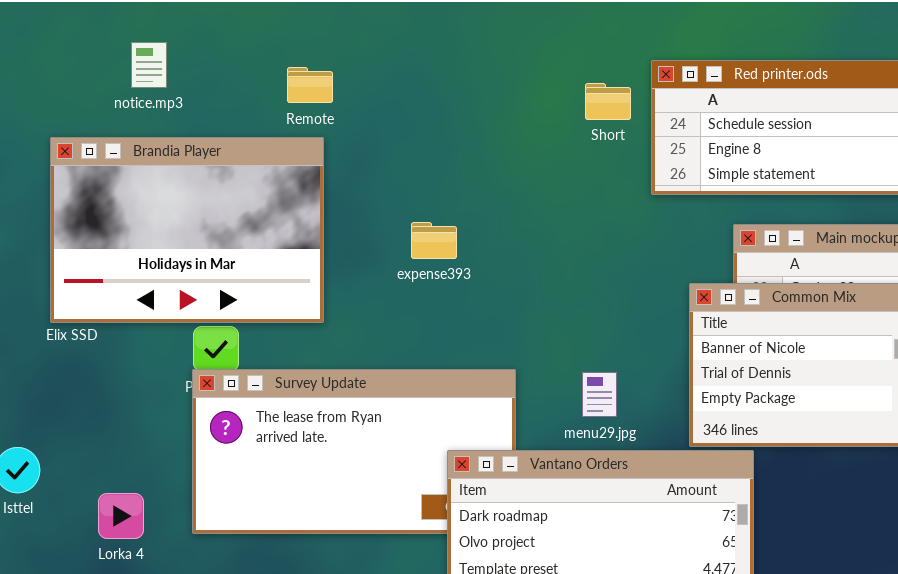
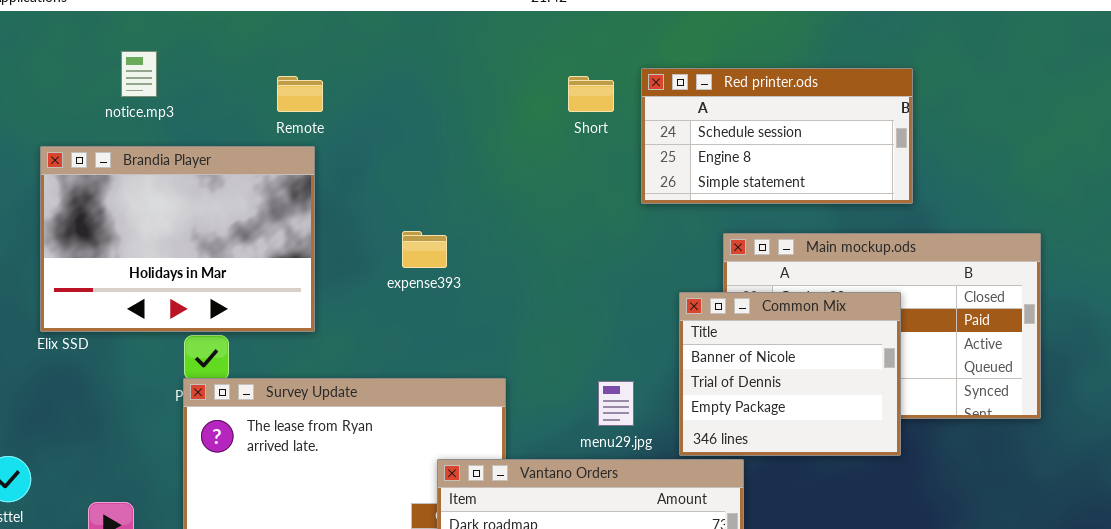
Short: [585,83,631,120] -> [568,76,614,112], moved
menu29.jpg: [582,372,617,417] -> [598,381,634,426], moved

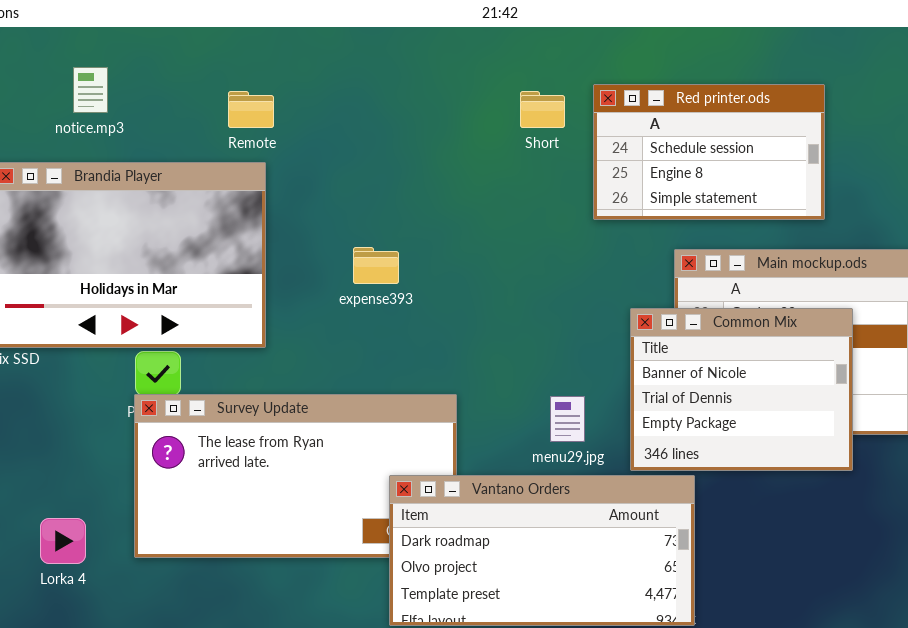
Red printer.ods: [641,68,913,204] -> [593,84,825,220], resized

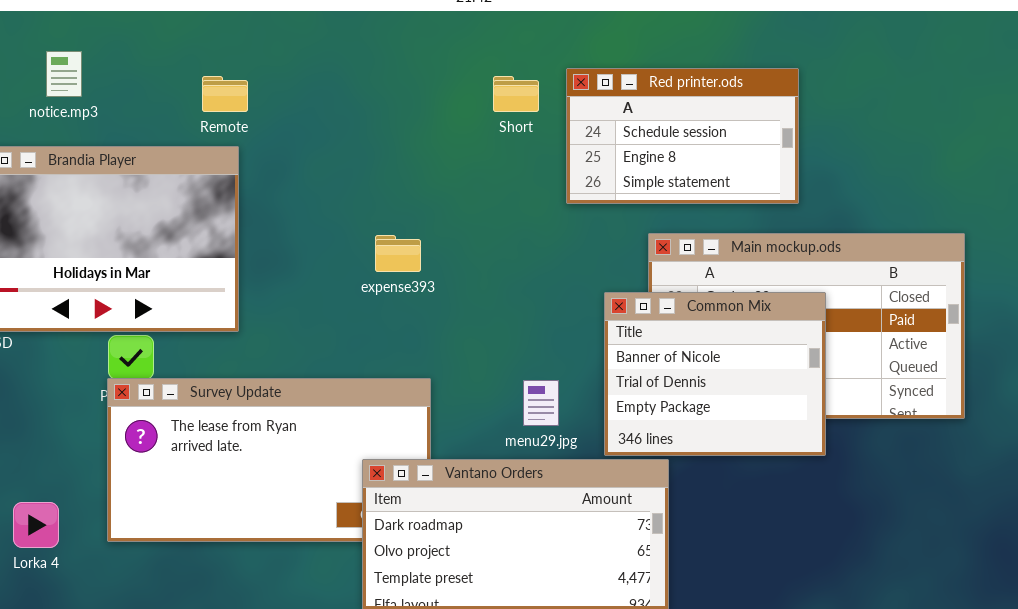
expense393: [353,247,399,284] -> [375,235,421,272], moved

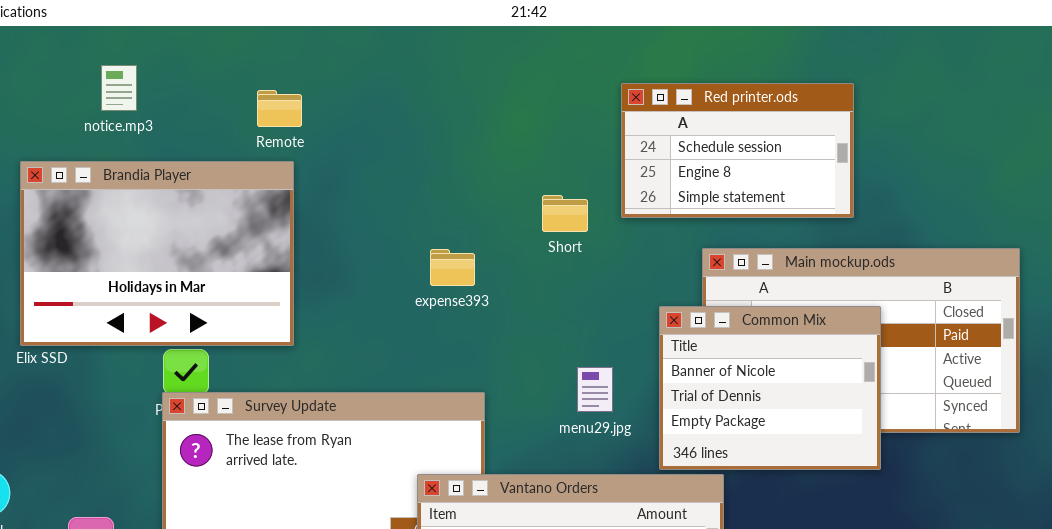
Short: [493,76,539,112] -> [542,195,588,232], moved
menu29.jpg: [523,380,559,426] -> [577,367,613,412], moved

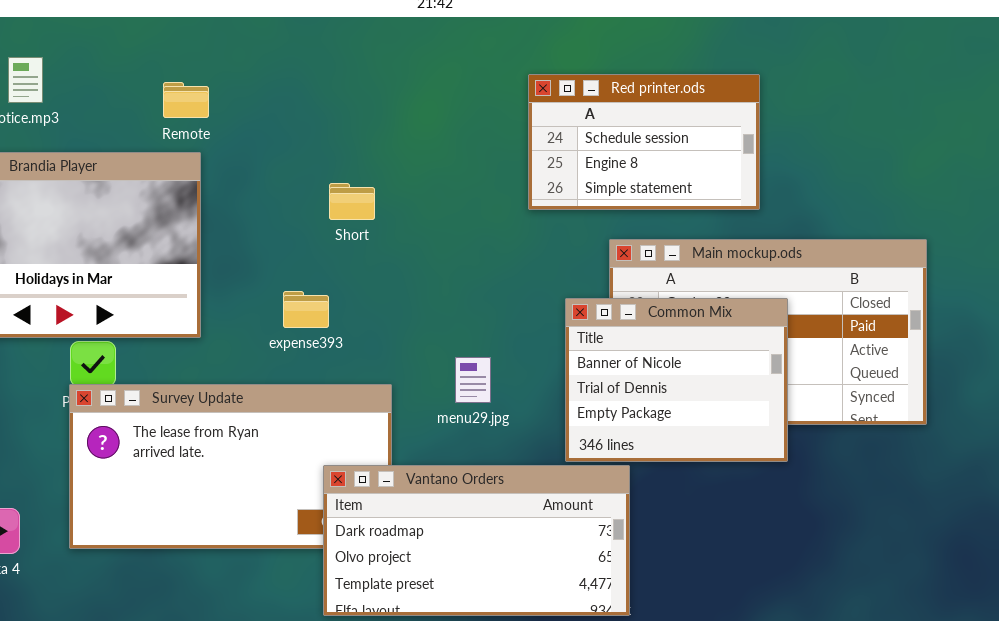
Short: [542,195,588,232] -> [329,183,375,220], moved
expense393: [430,249,475,286] -> [283,291,329,328], moved
menu29.jpg: [577,367,613,412] -> [455,357,491,403], moved

